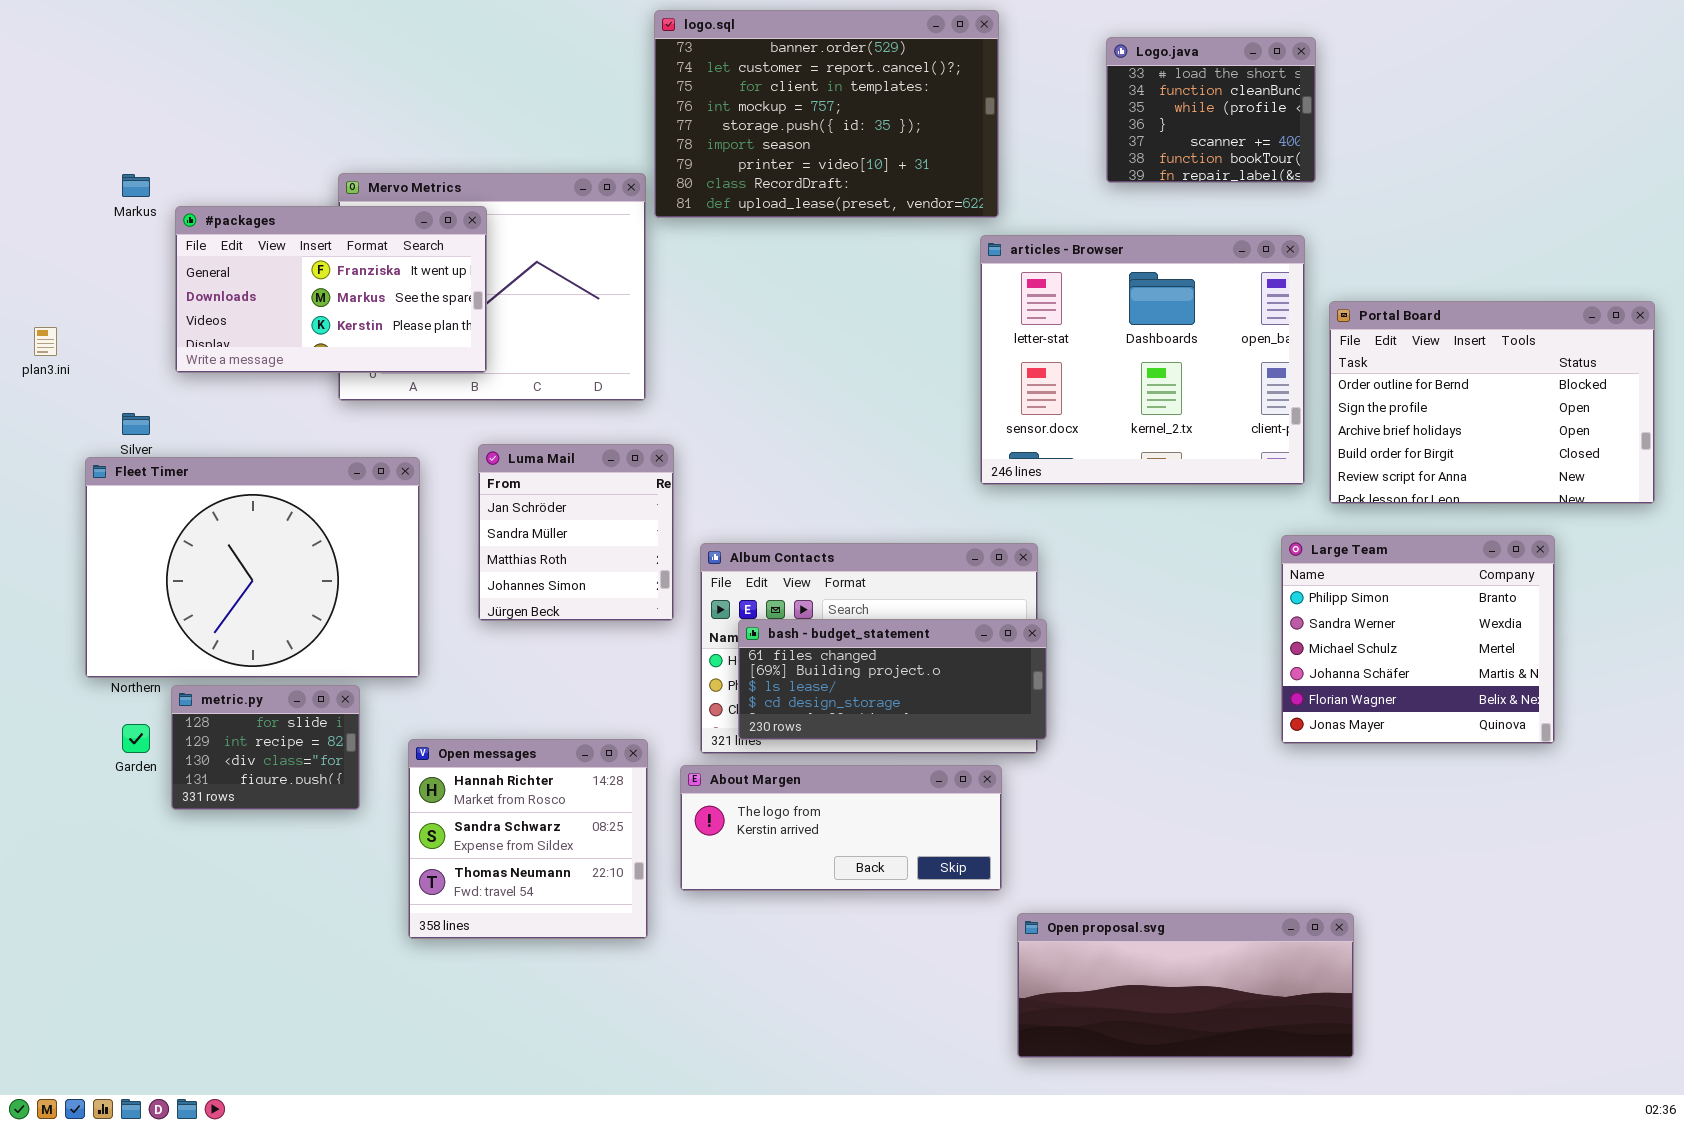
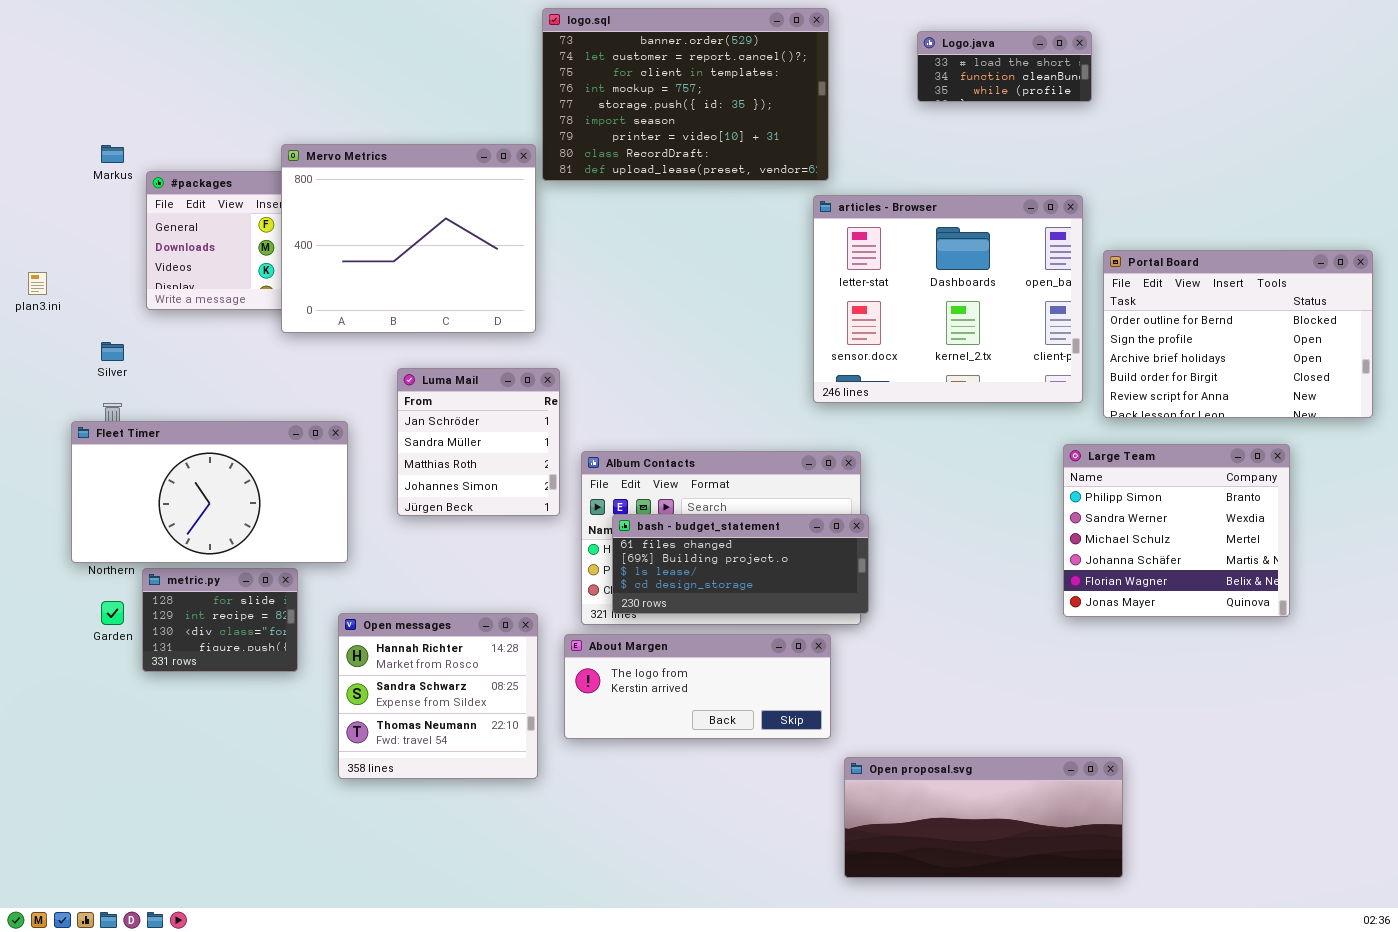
Logo.java: [1106,37,1316,183] -> [917,31,1092,102], resized
Mervo Metrics: [338,173,646,401] -> [281,144,536,333], raised
Fleet Timer: [85,457,420,678] -> [71,421,348,563], resized

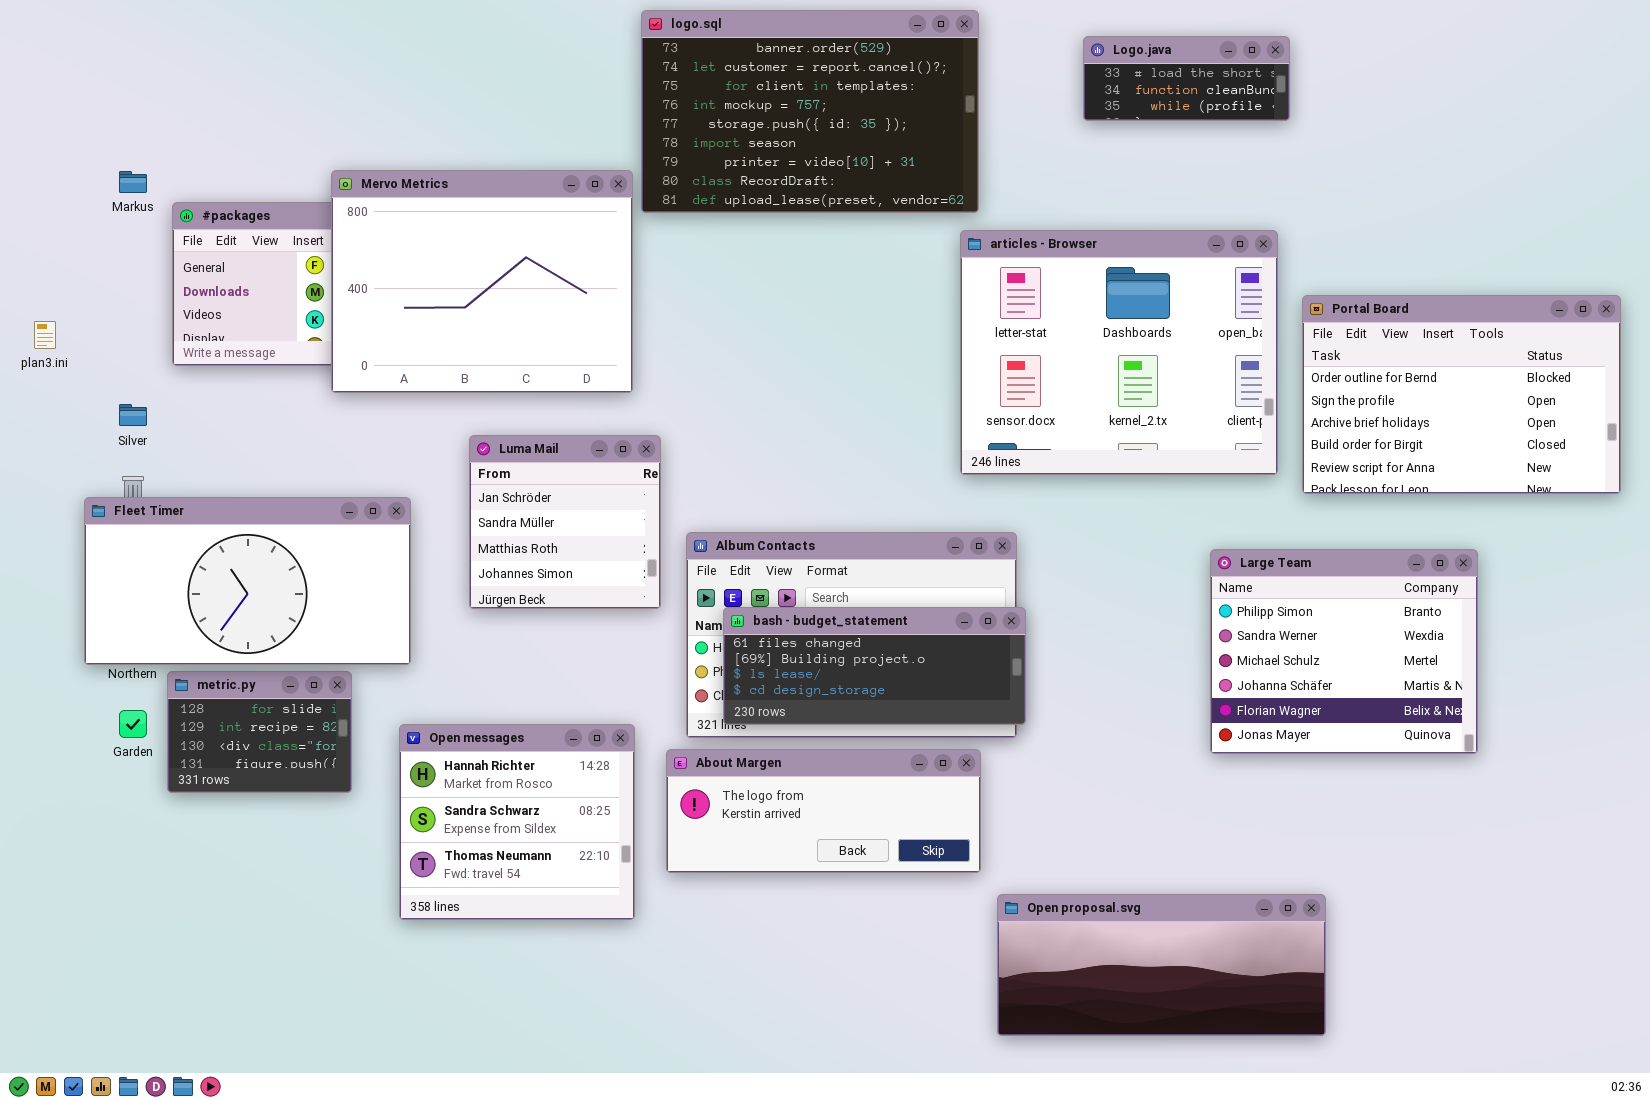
Large Team: [1063,444,1290,617] -> [1210,549,1478,754], moved

